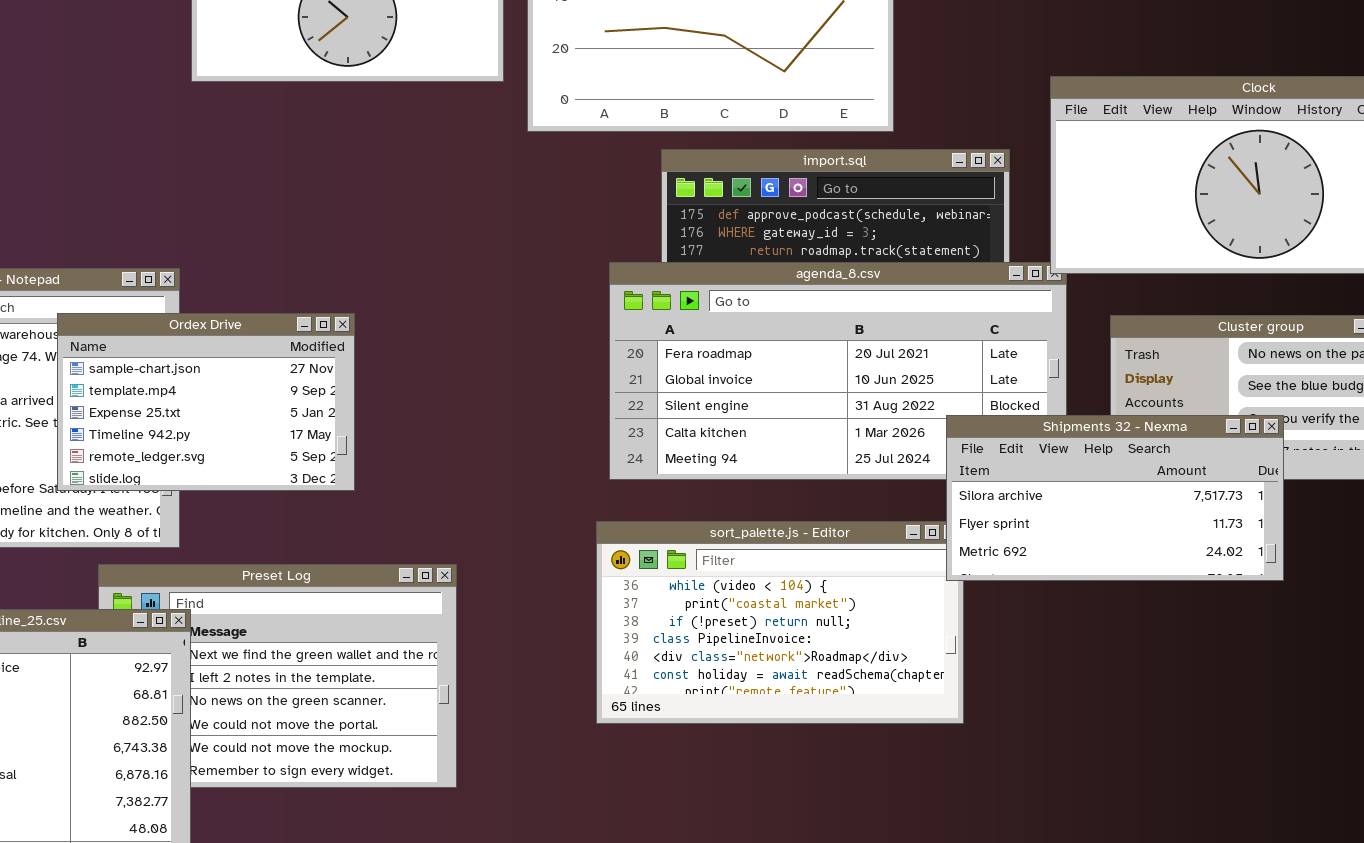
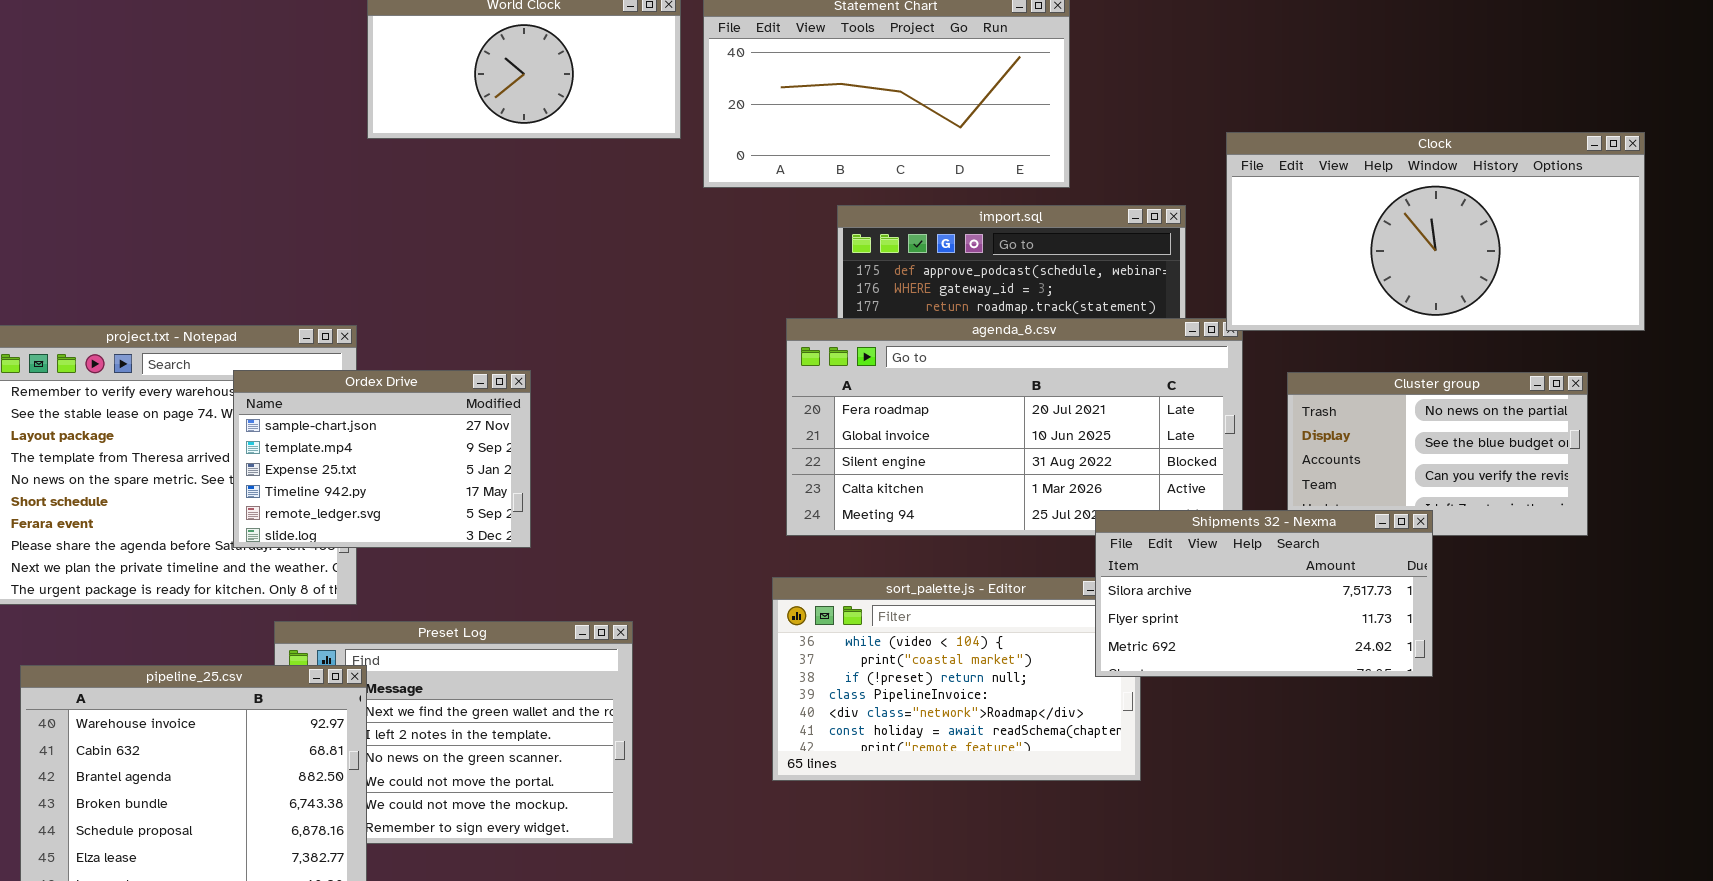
Shipments 32 - Nexma: [946,415,1284,581] -> [1095,510,1433,677], moved

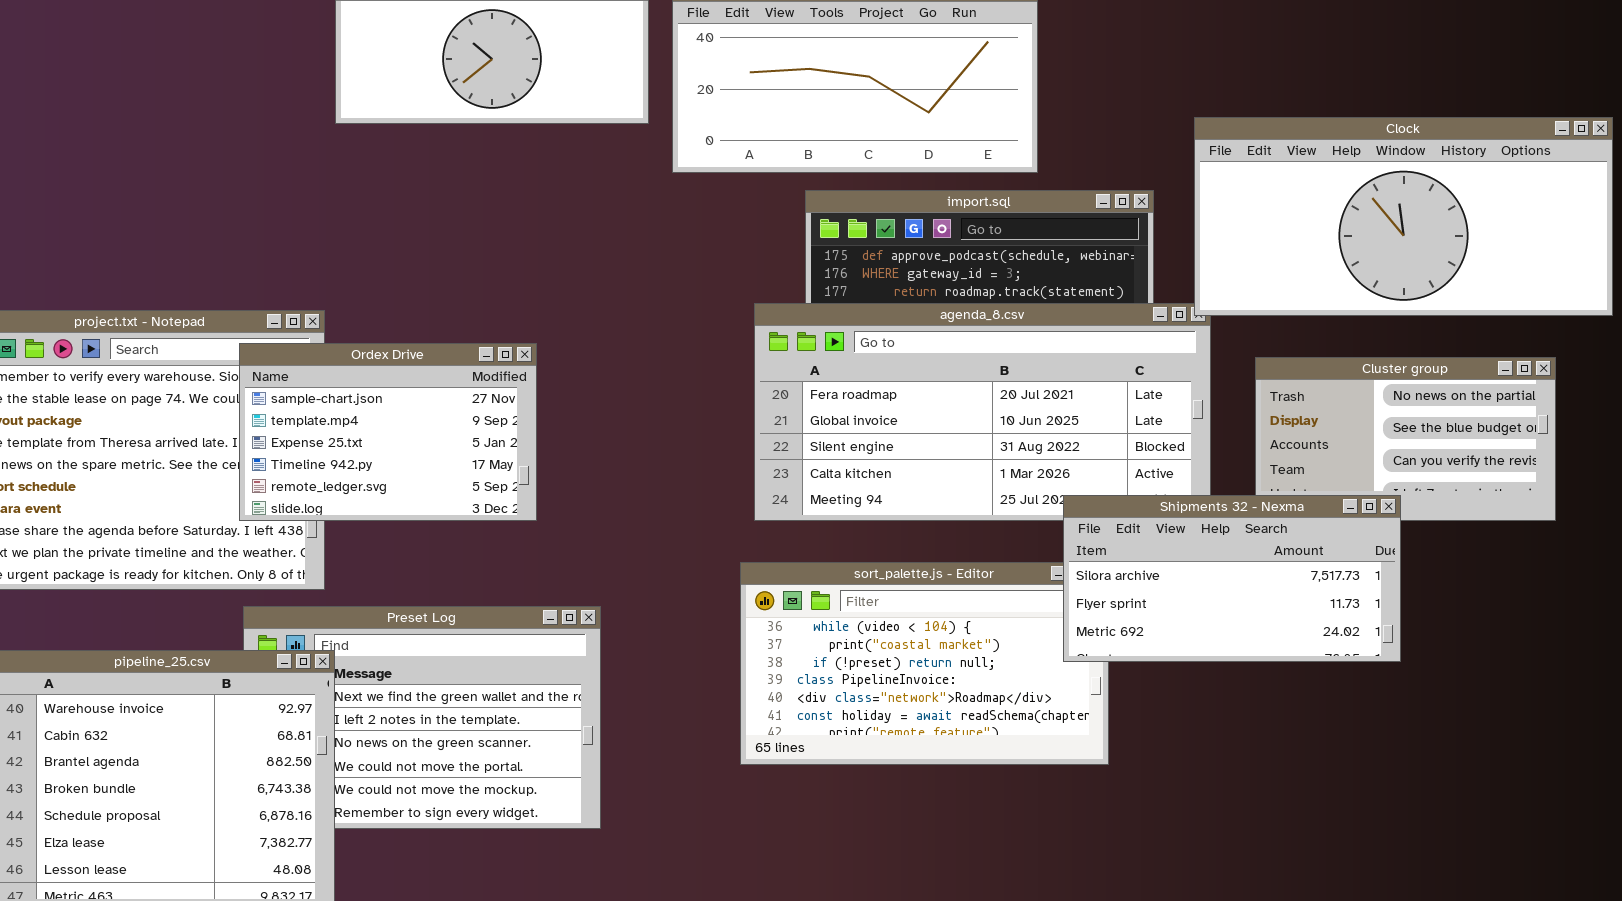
Ordex Drive: [233,370,531,548] -> [239,343,537,521], moved

